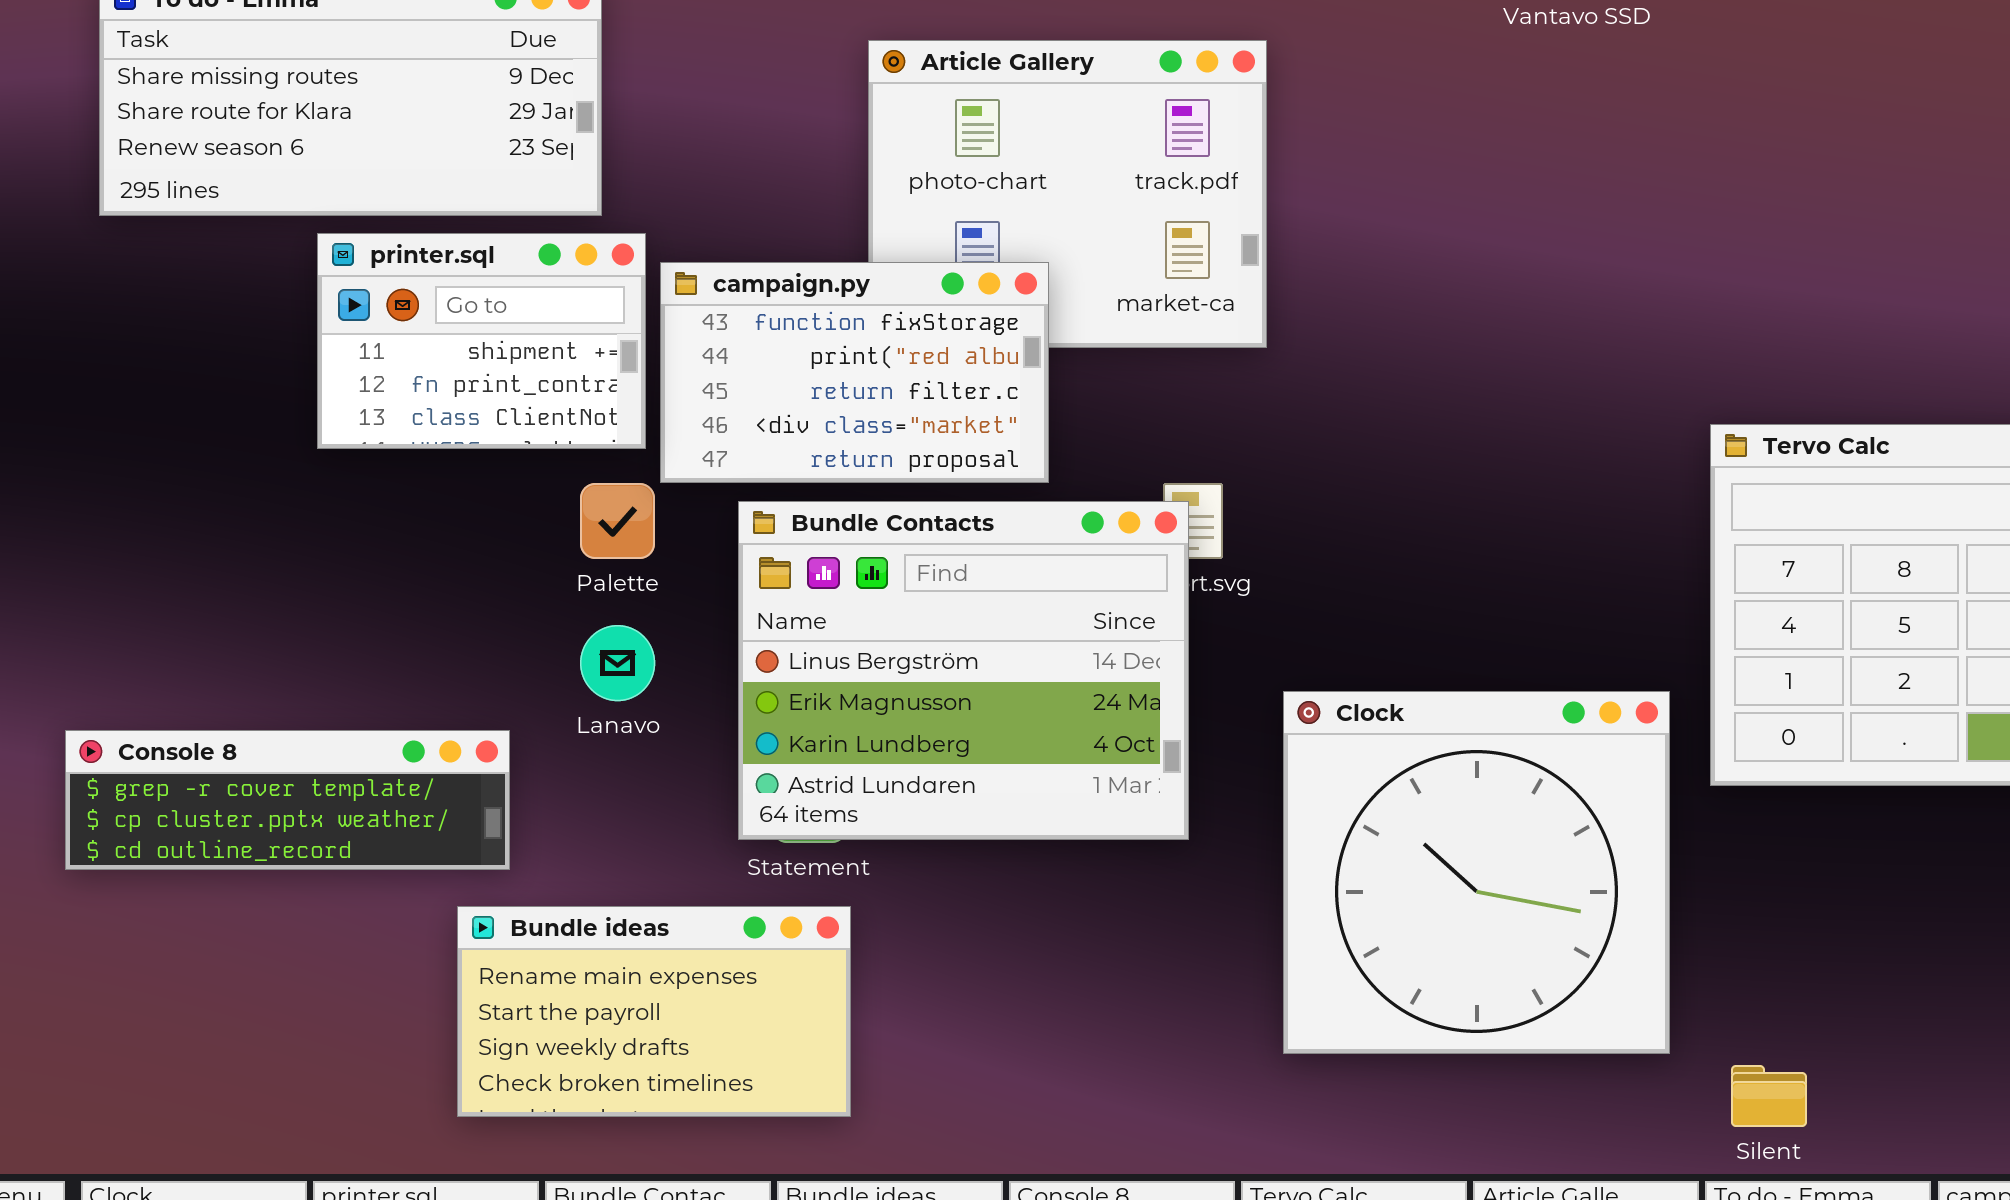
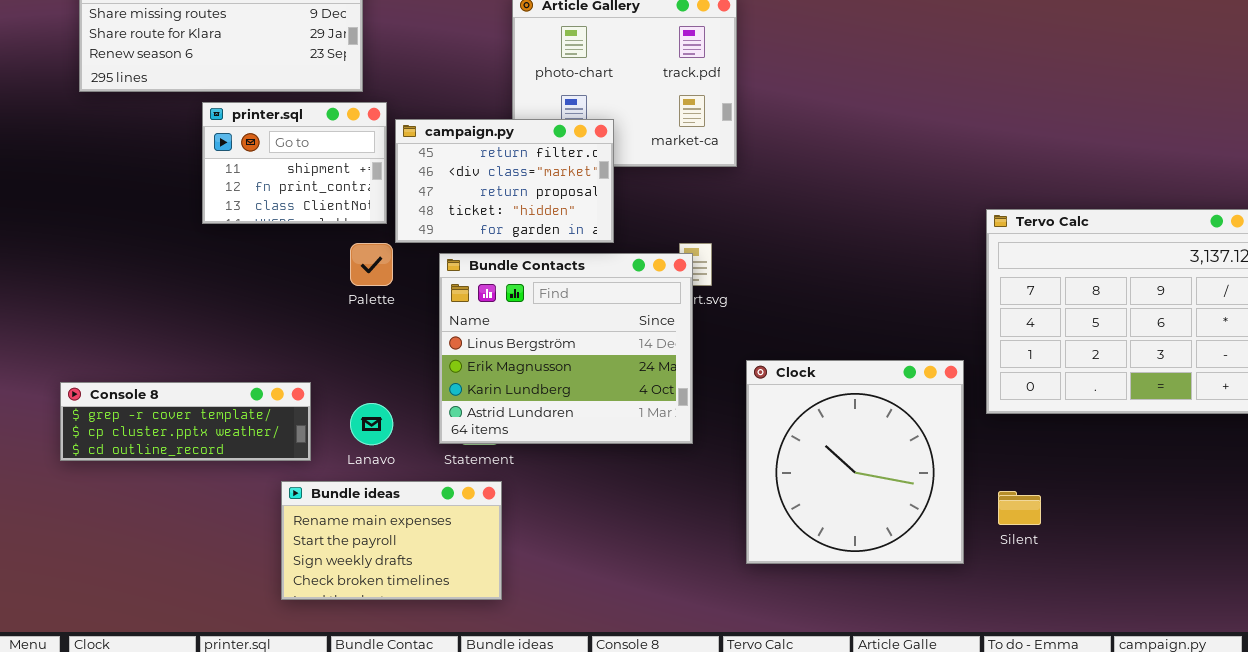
campaign.py: [660,262,1049,483] -> [395,119,614,243], scrolled down 2 rows
Lanavo: [580,625,655,701] -> [350,403,393,445], moved
Silent: [1731,1065,1807,1127] -> [998,491,1041,525], moved

